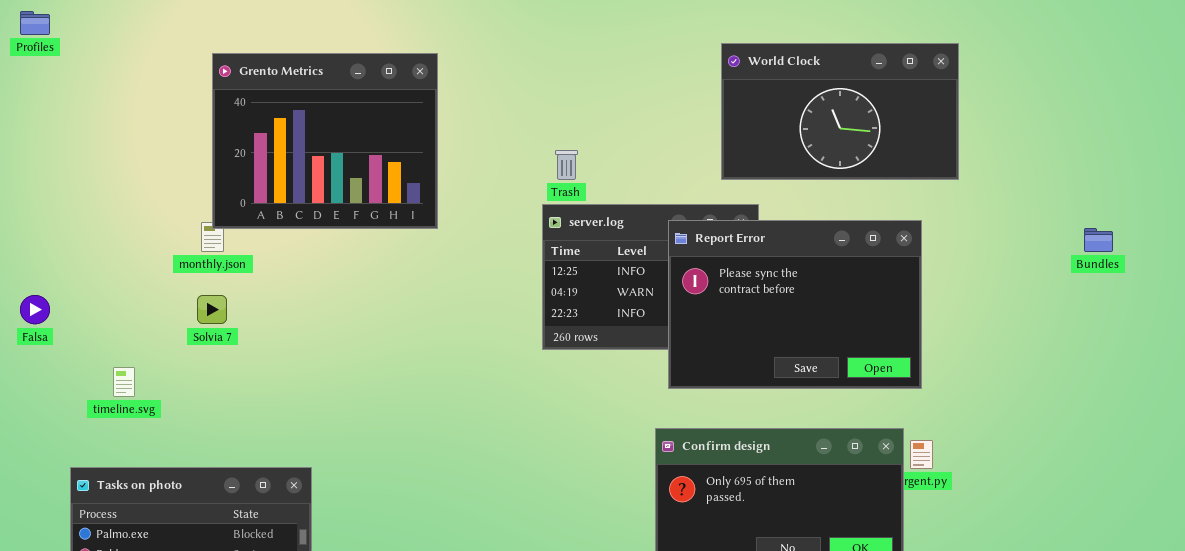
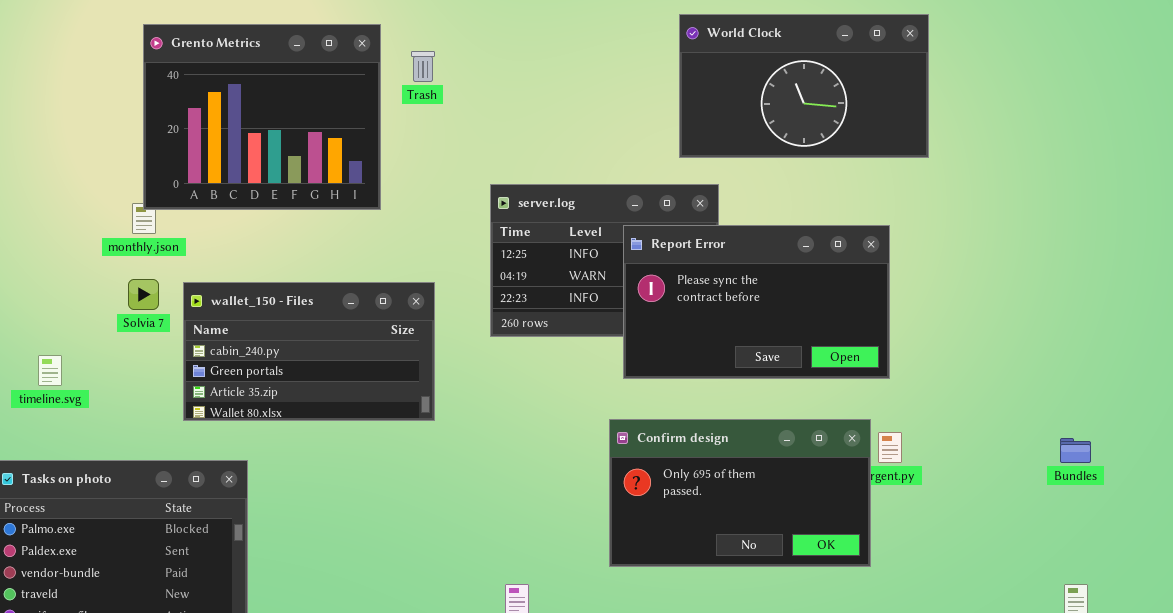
Trash: [555,150,578,180] -> [411,51,435,82], moved
Report Error: [668,220,922,389] -> [623,225,890,379], resized
Bundles: [1084,228,1113,252] -> [1060,438,1091,463], moved
wallet_150 - Files: none -> [183,282,435,421], opened

